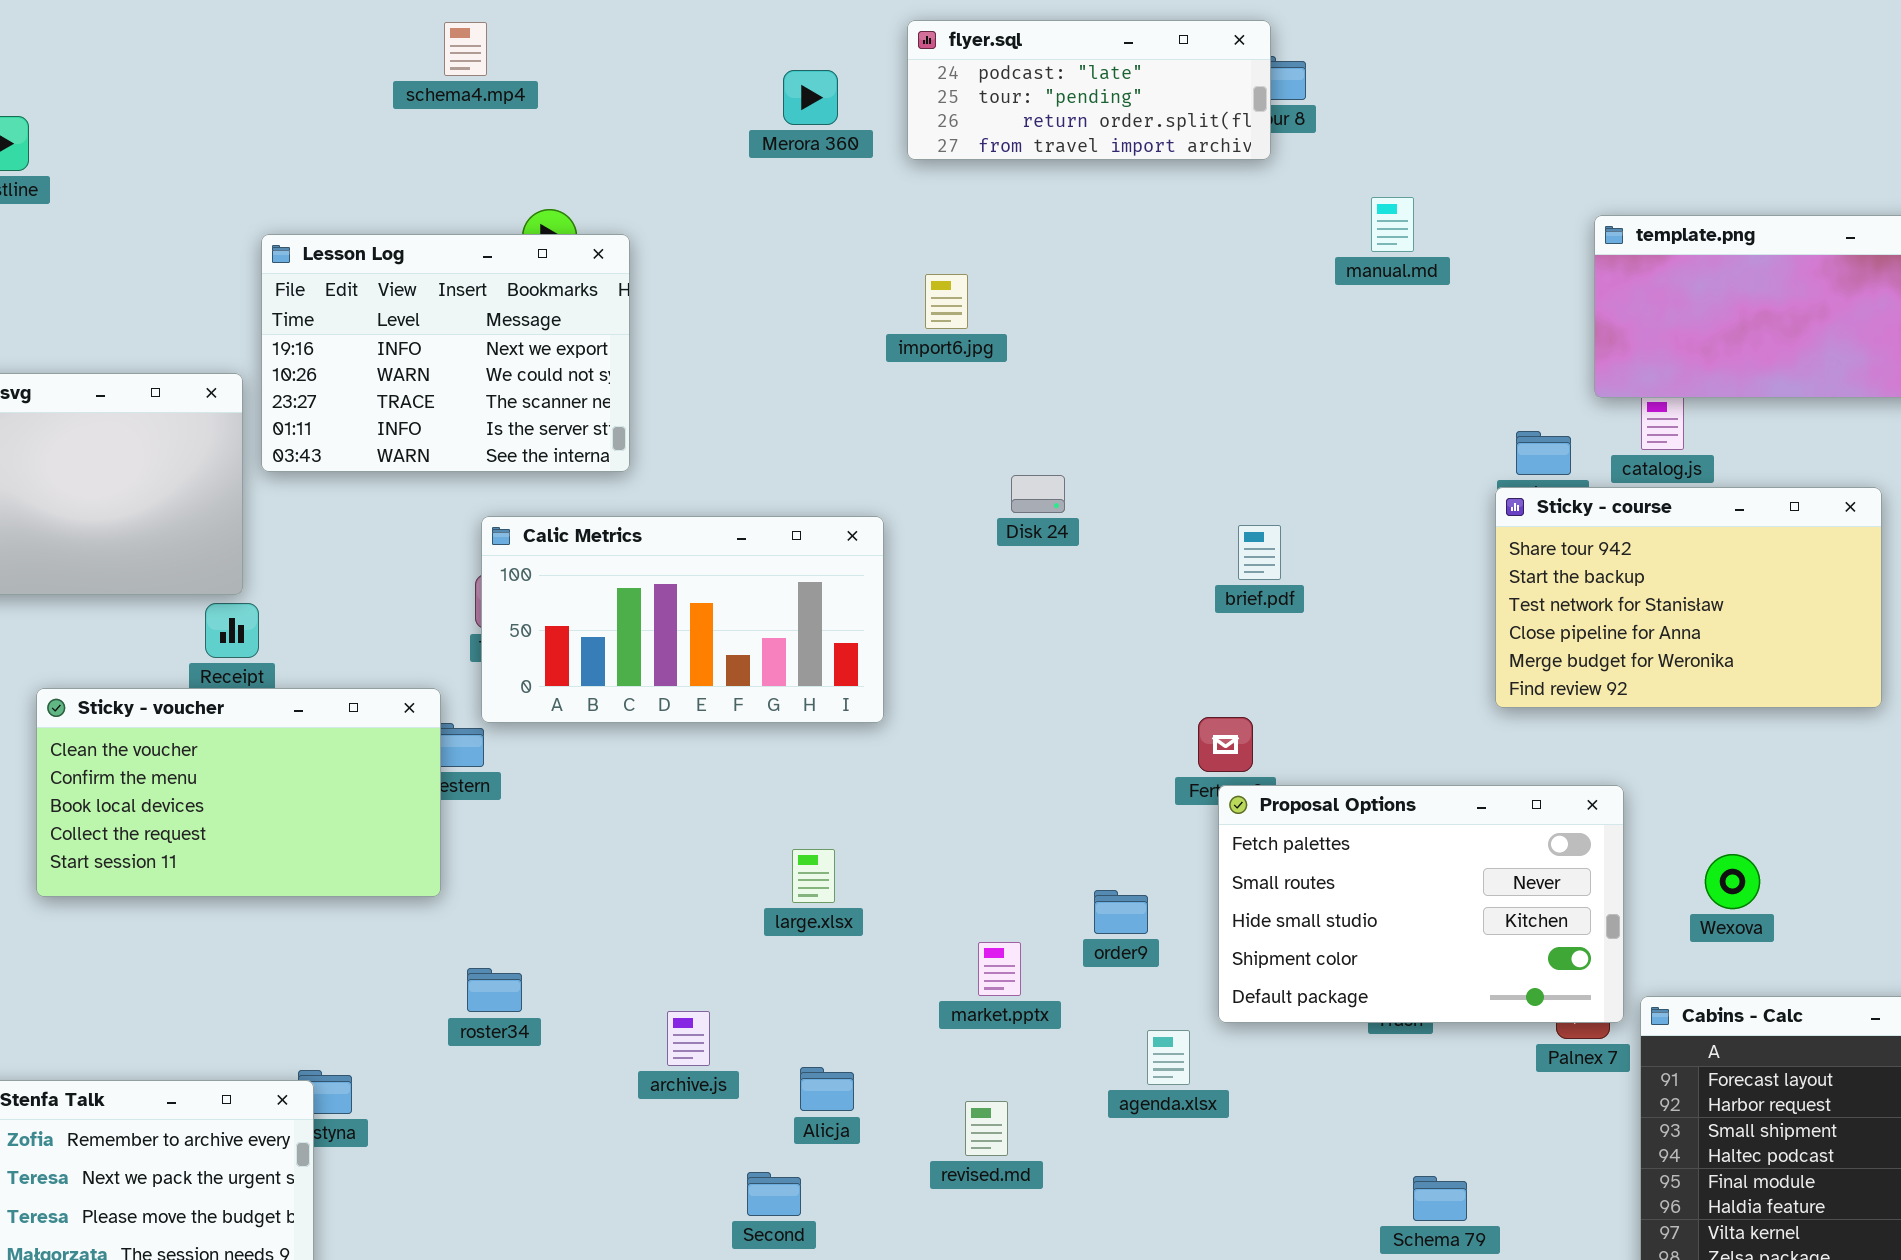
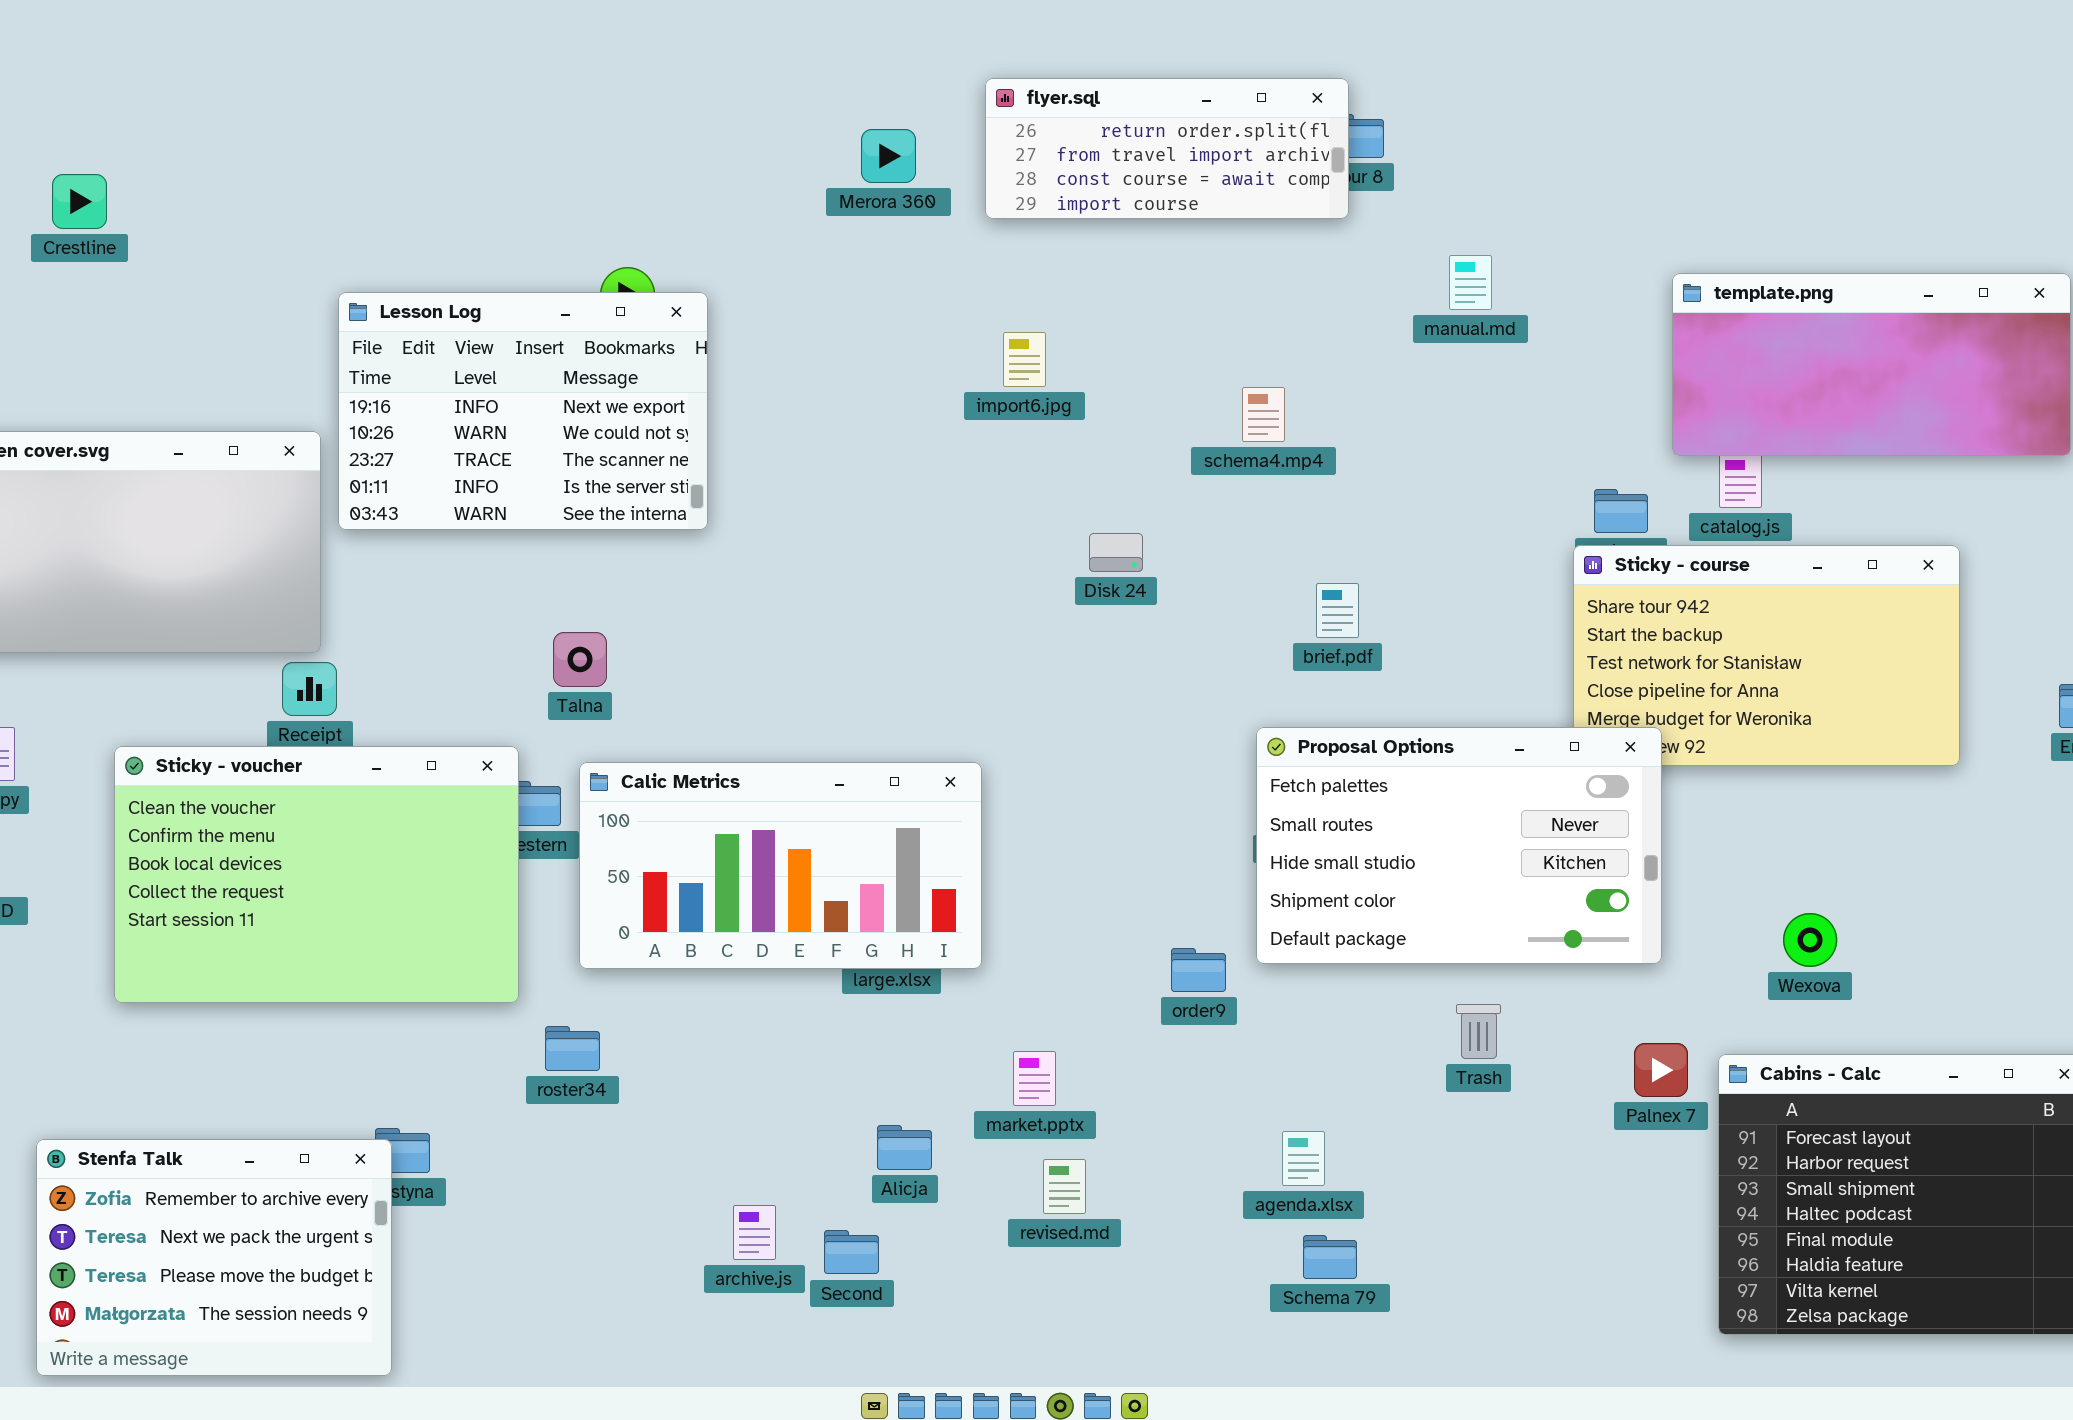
flyer.sql: [907,20,1271,160] -> [985,78,1349,219], scrolled down 2 rows
schema4.mp4: [444,22,487,76] -> [1242,387,1285,442], moved
Calic Metrics: [481,516,884,723] -> [579,762,982,969], moved
Sticky - voucher: [36,688,441,897] -> [114,746,519,1003], resized
Proposal Options: [1218,785,1624,1023] -> [1256,727,1662,964], moved
market.pptx: [978,942,1021,996] -> [1013,1051,1056,1106], moved
archive.js: [667,1011,710,1066] -> [733,1205,776,1260], moved
agenda.xlsx: [1147,1030,1190,1085] -> [1282,1131,1325,1186], moved
Schema 79: [1413,1176,1467,1221] -> [1303,1235,1357,1279], moved

